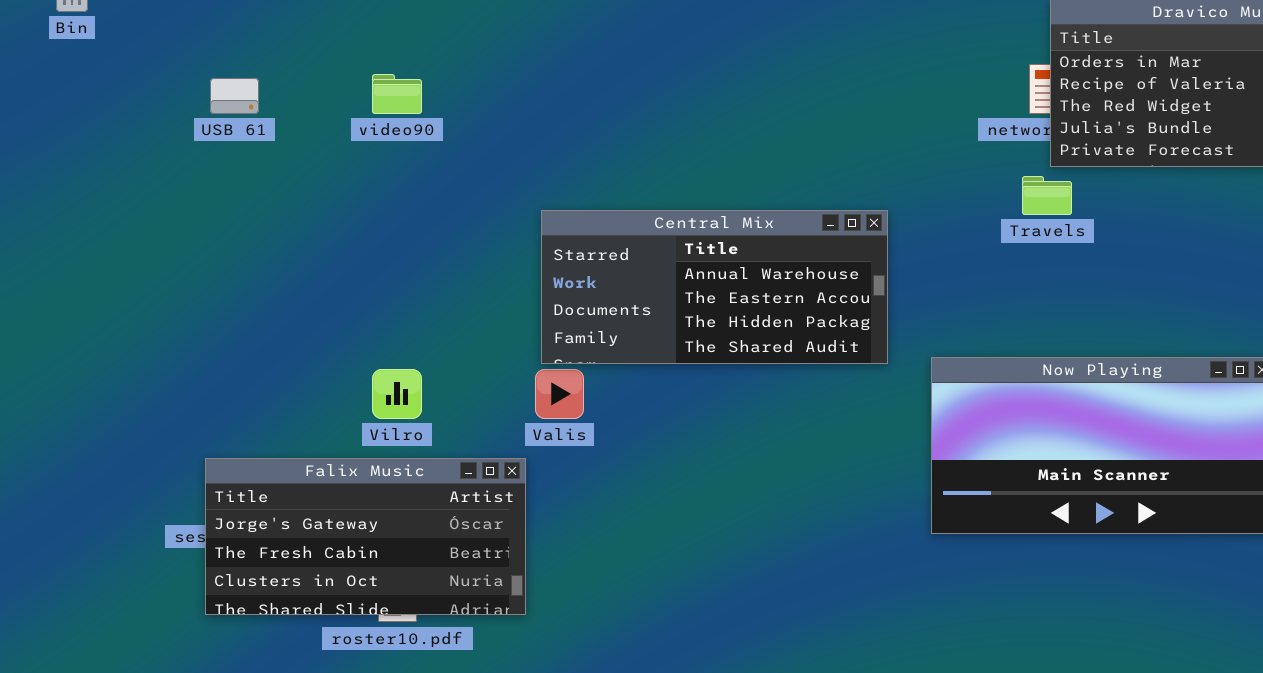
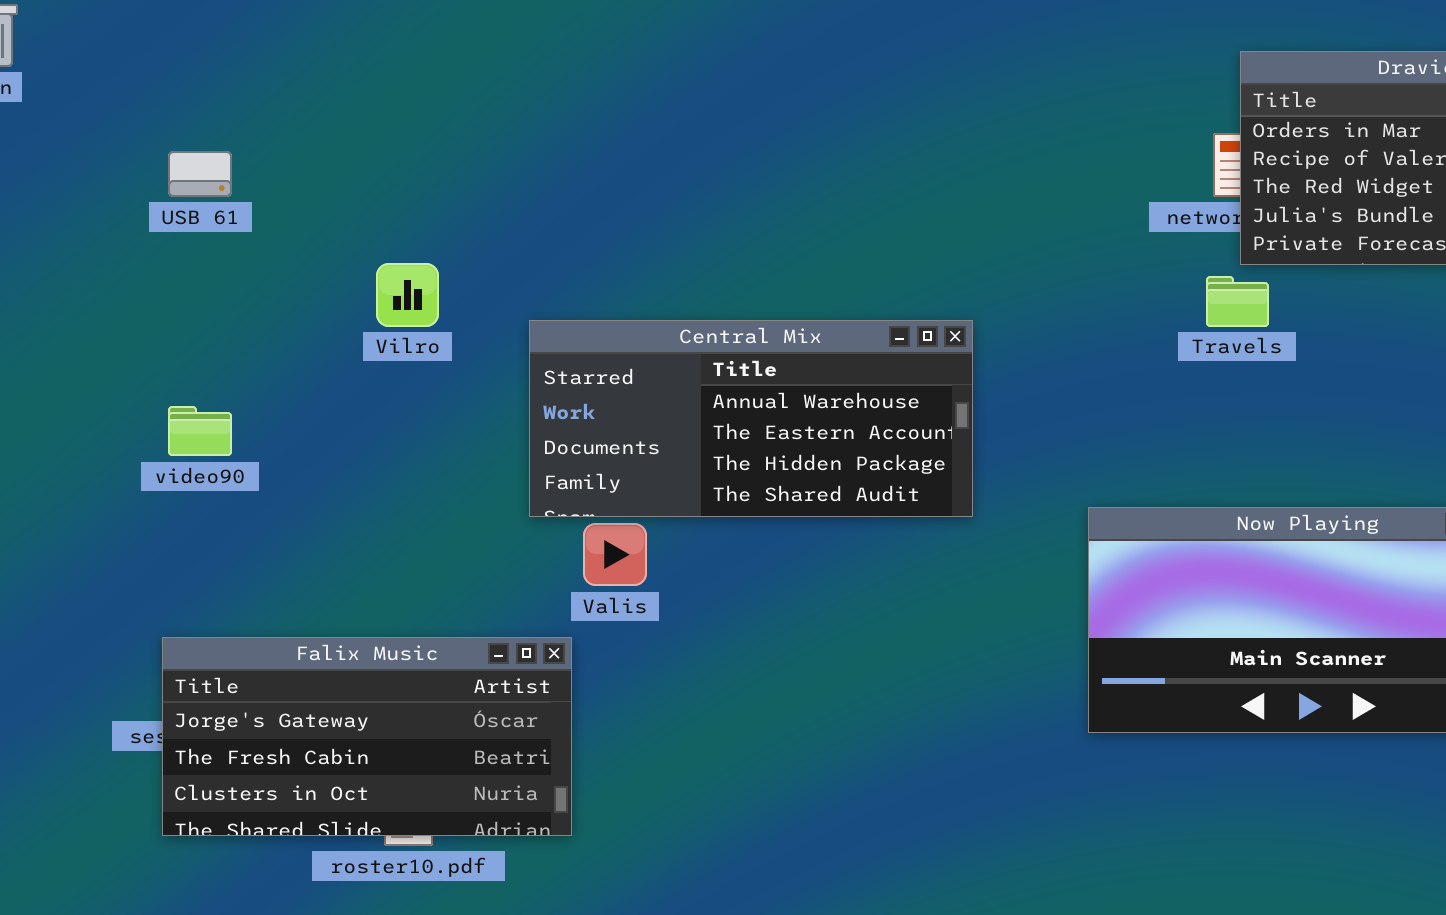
video90: [372,74,422,114] -> [168,406,232,456], moved
Central Mix: [541,210,888,364] -> [529,320,973,517], moved
Vilro: [372,369,422,419] -> [376,263,439,327], moved

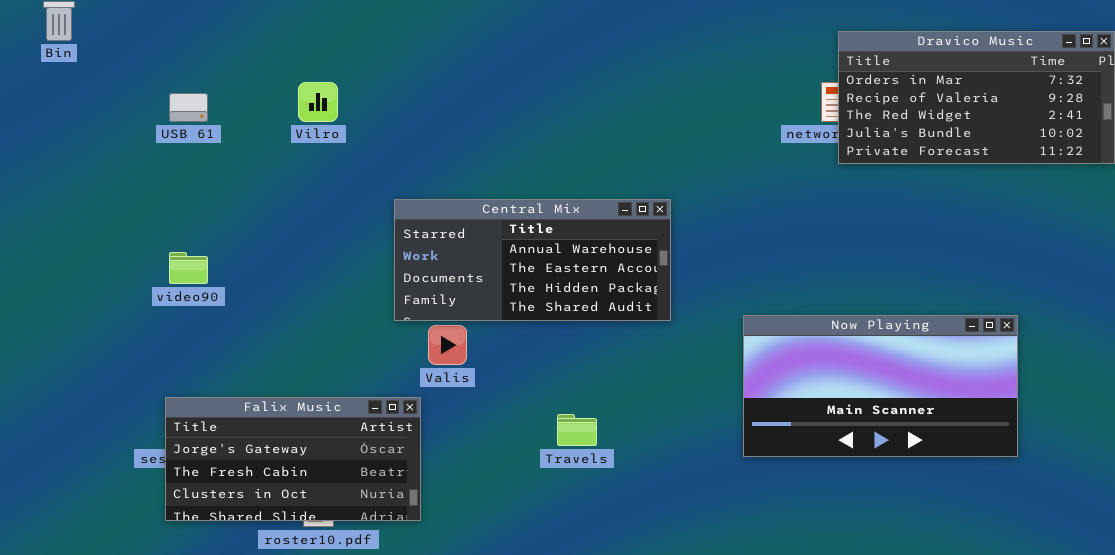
Vilro: [376,263,439,327] -> [298,82,338,122], moved
Travels: [1206,276,1269,327] -> [557,414,597,446], moved

